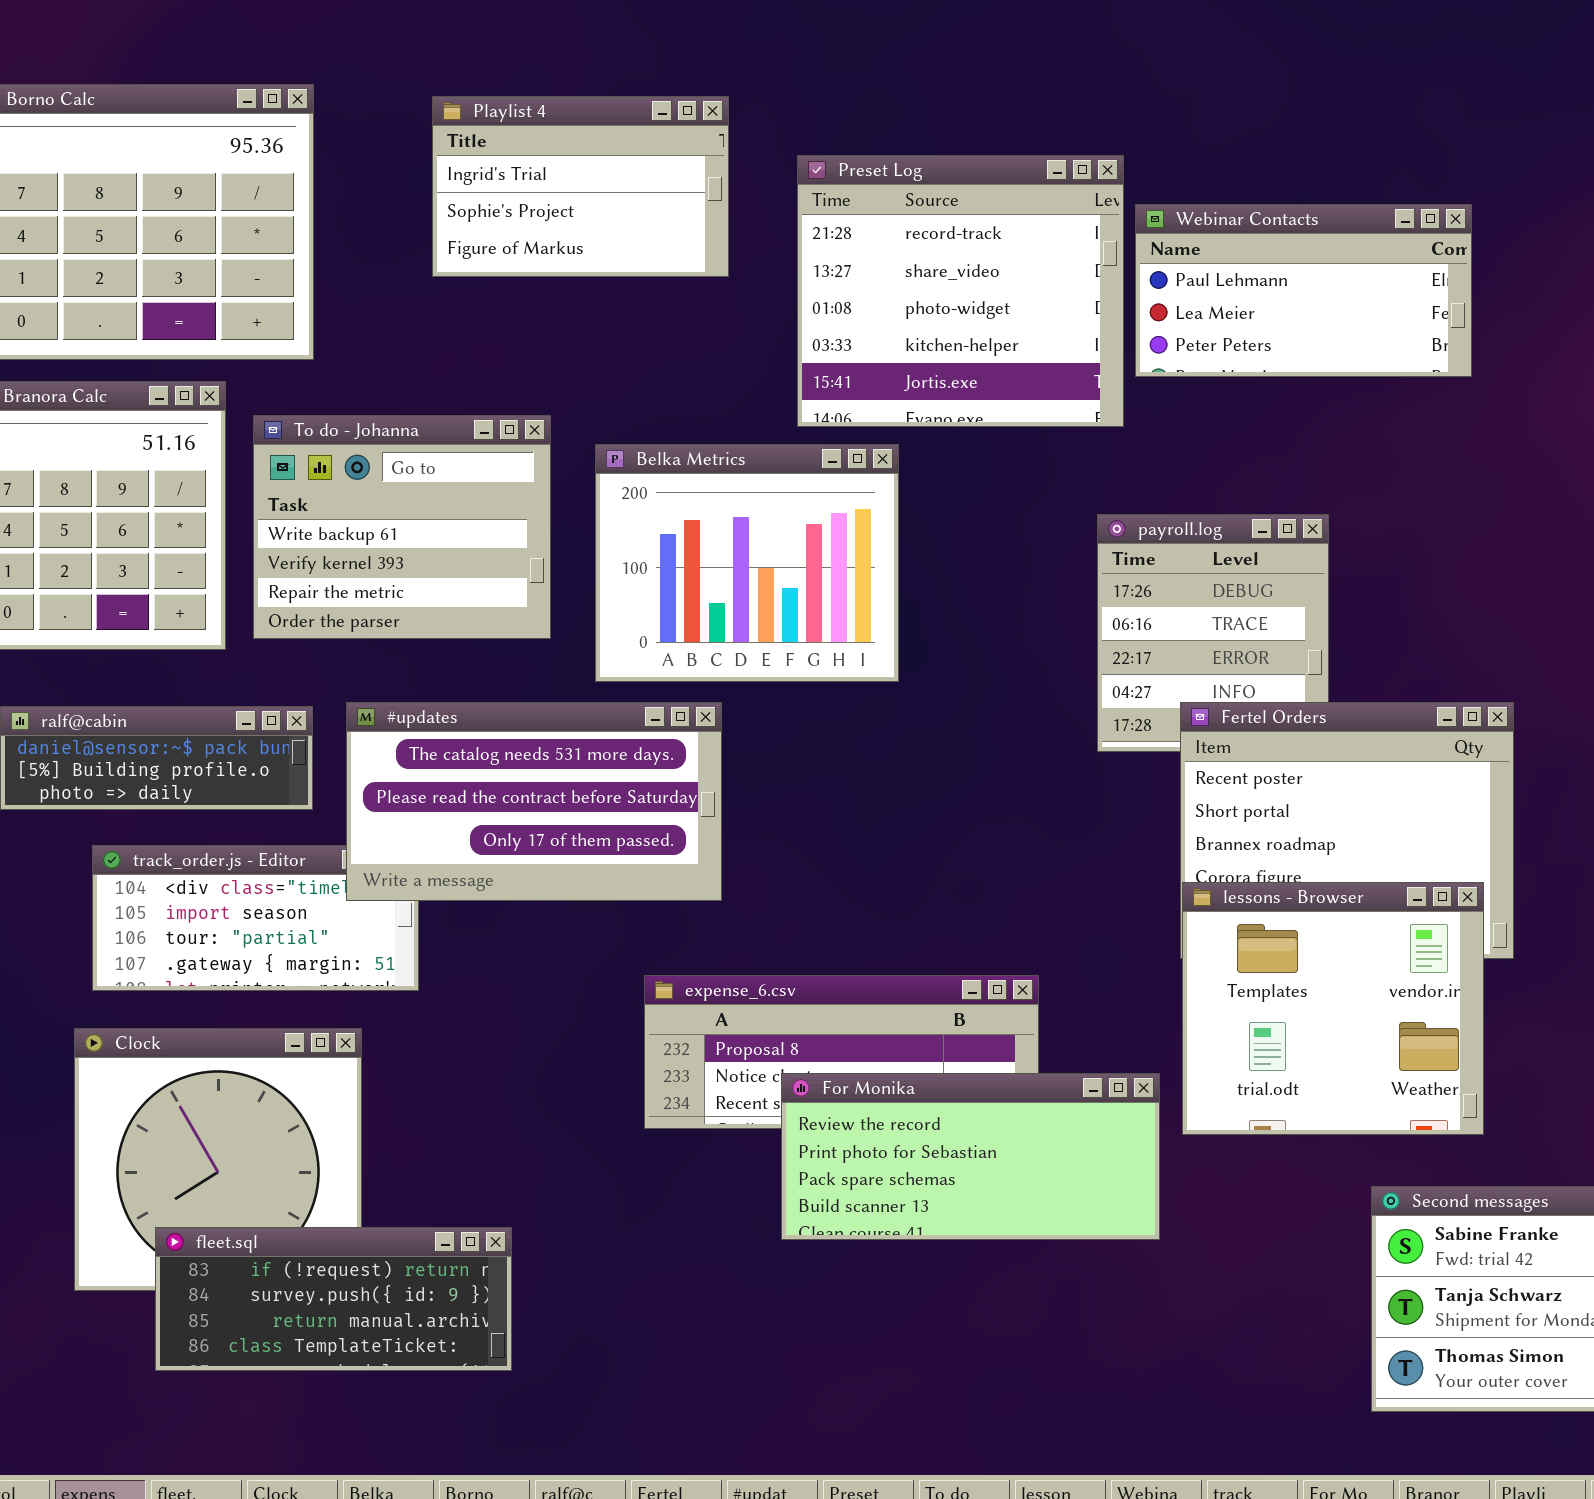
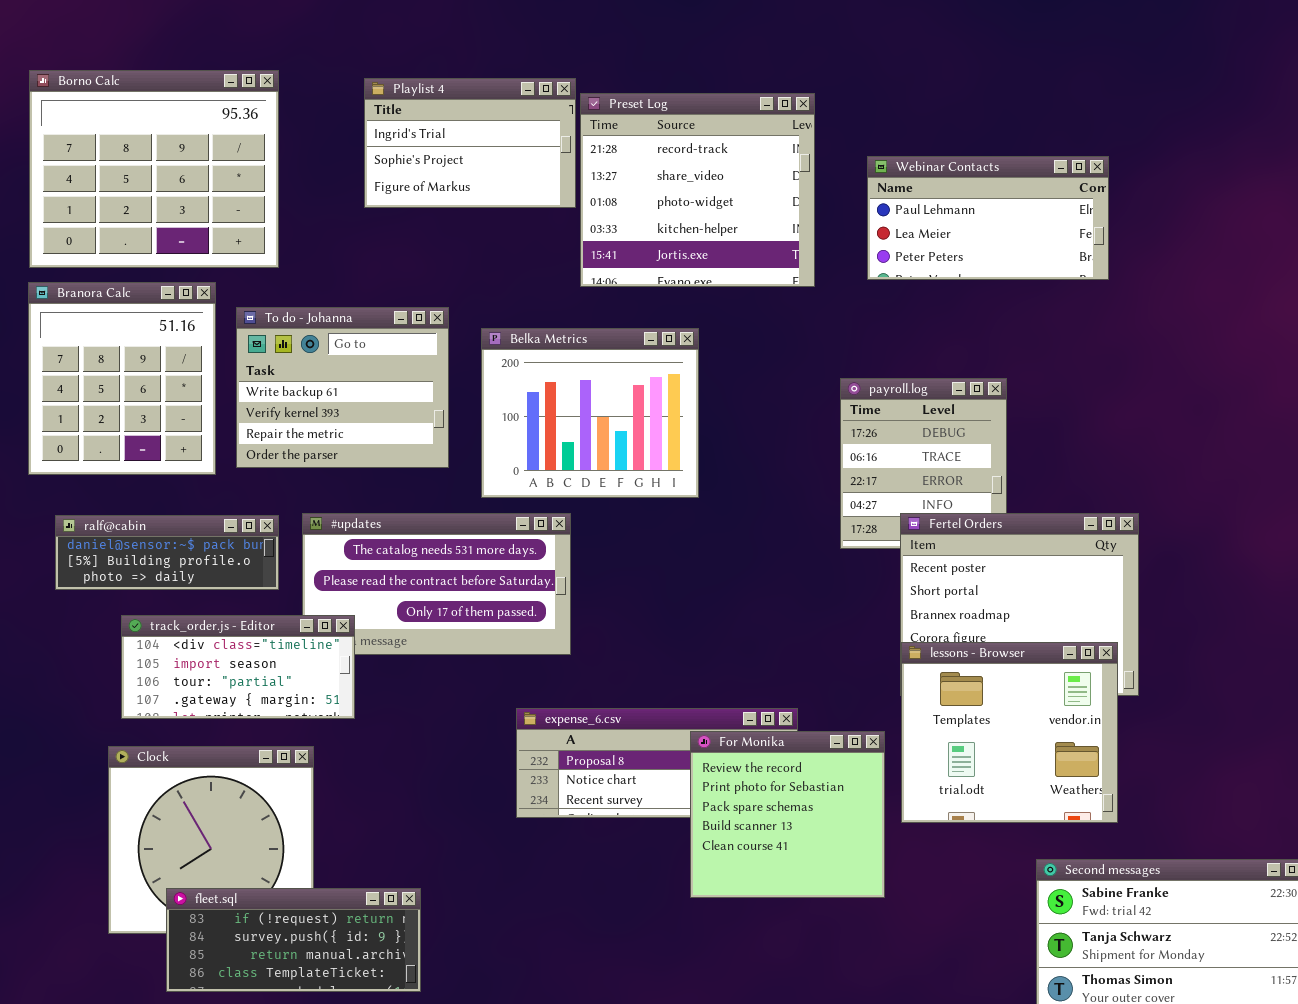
Preset Log: [797,155,1124,427] -> [580,93,815,287], moved
track_order.js - Editor: [92,845,419,991] -> [121,615,355,719], raised
For Monika: [781,1073,1160,1240] -> [690,731,885,898], resized

